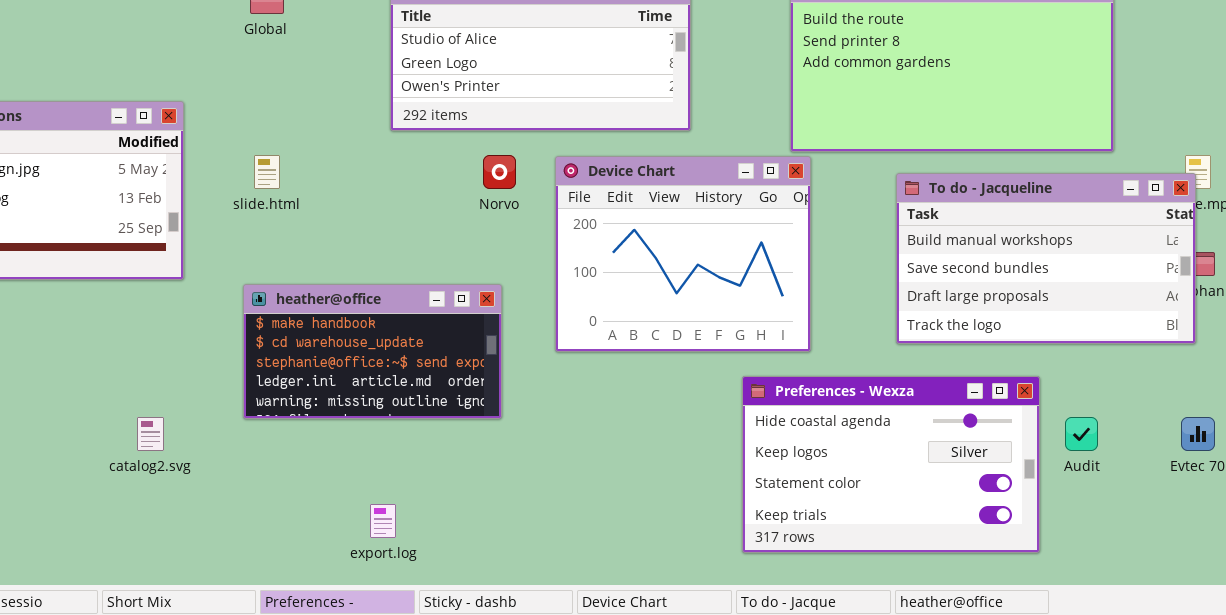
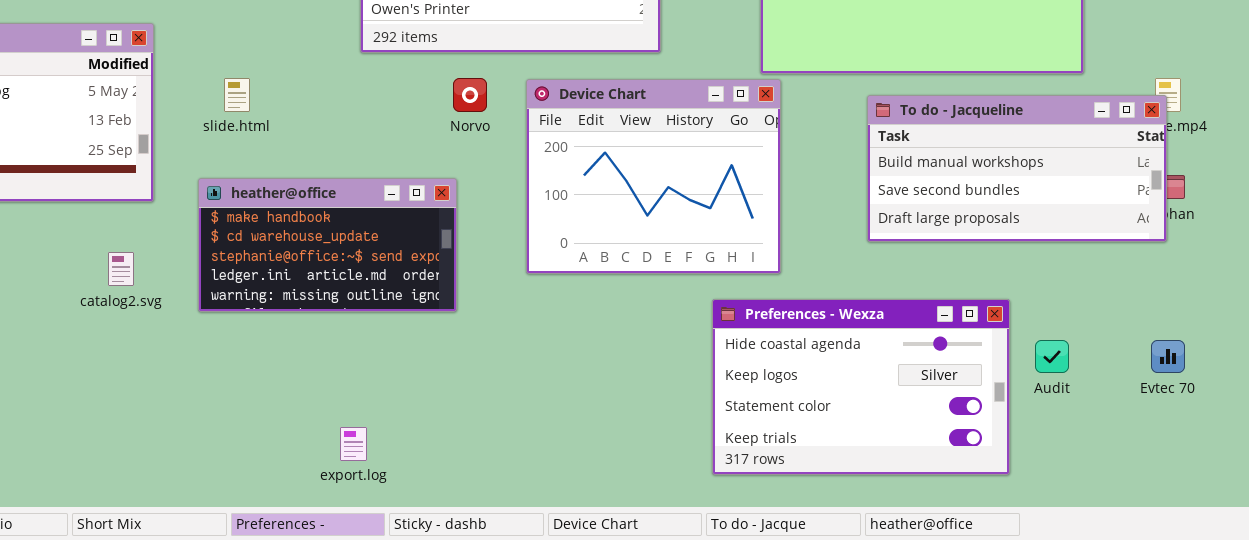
To do - Jacqueline: [896,173,1196,344] -> [867,95,1167,242], resized
heather@office: [243,284,502,419] -> [198,178,457,312], moved
catalog2.svg: [137,417,164,451] -> [108,252,134,286], moved

